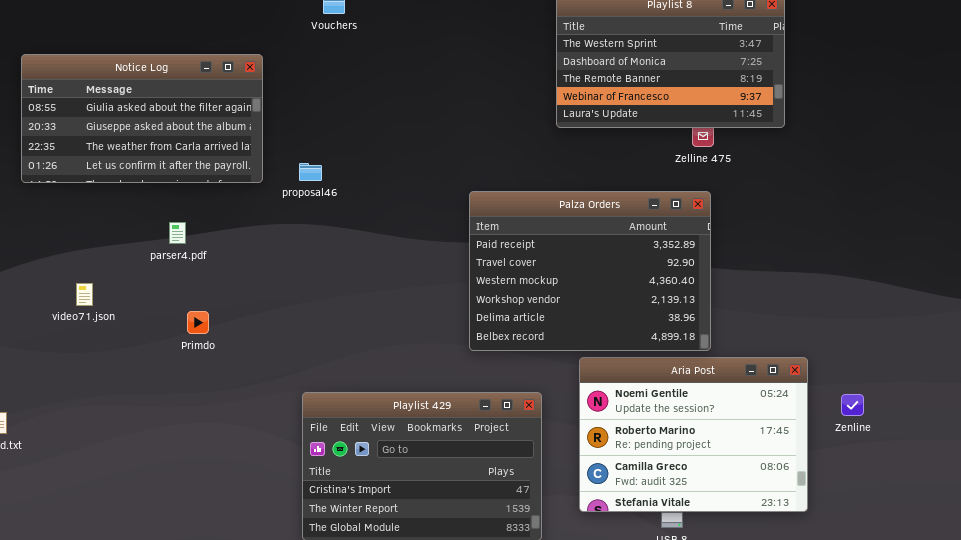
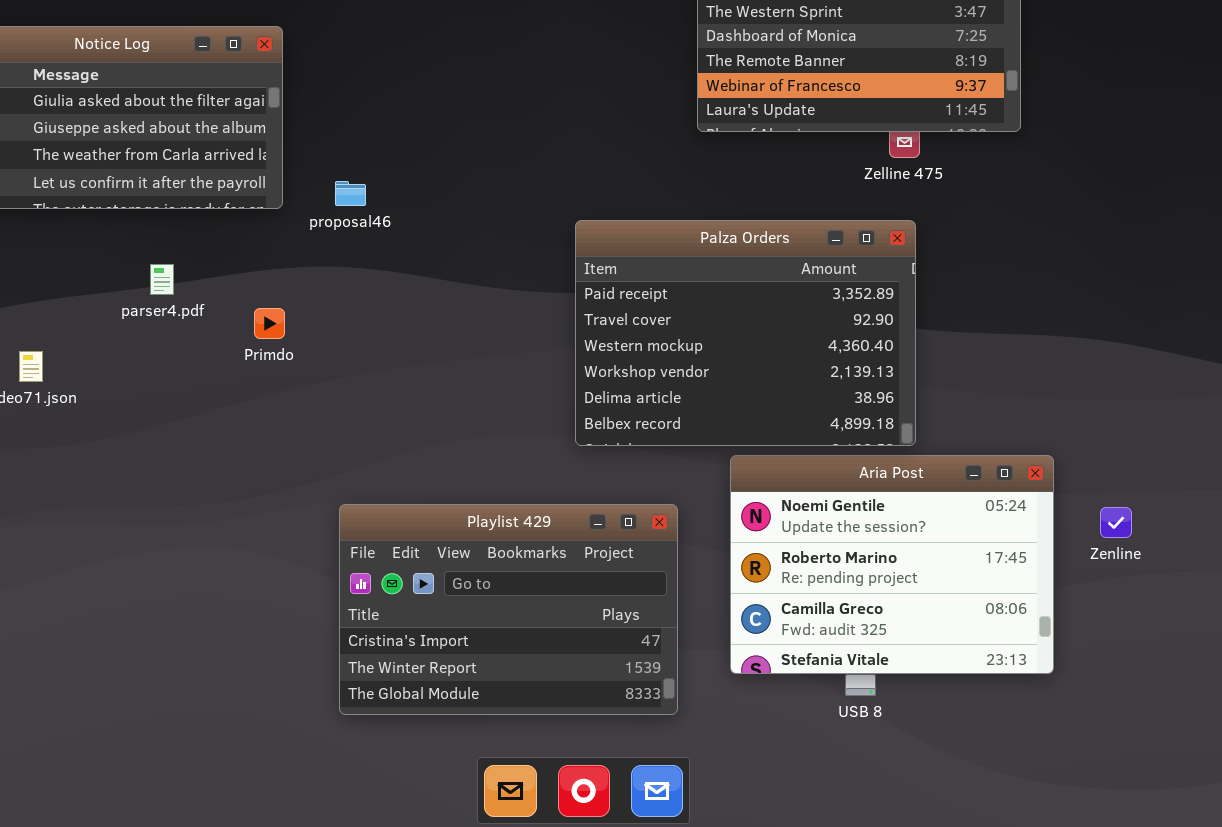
Primdo: [187,311,209,334] -> [254,308,285,339], moved

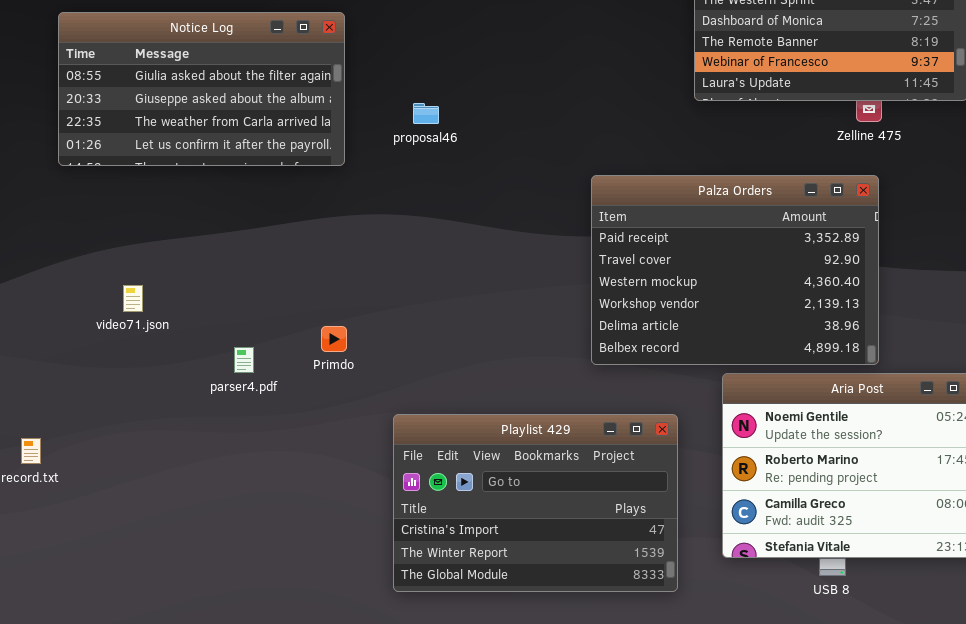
proposal46: [335,181,366,206] -> [413,103,439,124], moved
parser4.pdf: [150,264,174,295] -> [234,347,254,373], moved
Primdo: [254,308,285,339] -> [321,326,347,352], moved

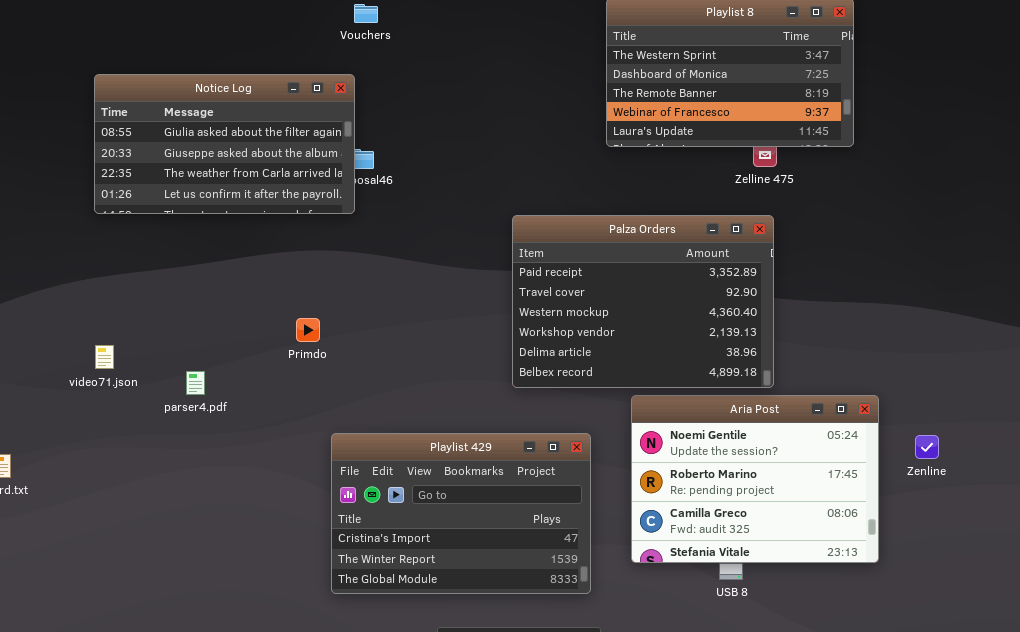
Notice Log: [58,12,345,166] -> [94,74,355,214], moved
video71.json: [123,285,143,312] -> [95,345,114,369], moved
Primdo: [321,326,347,352] -> [296,318,320,342], moved

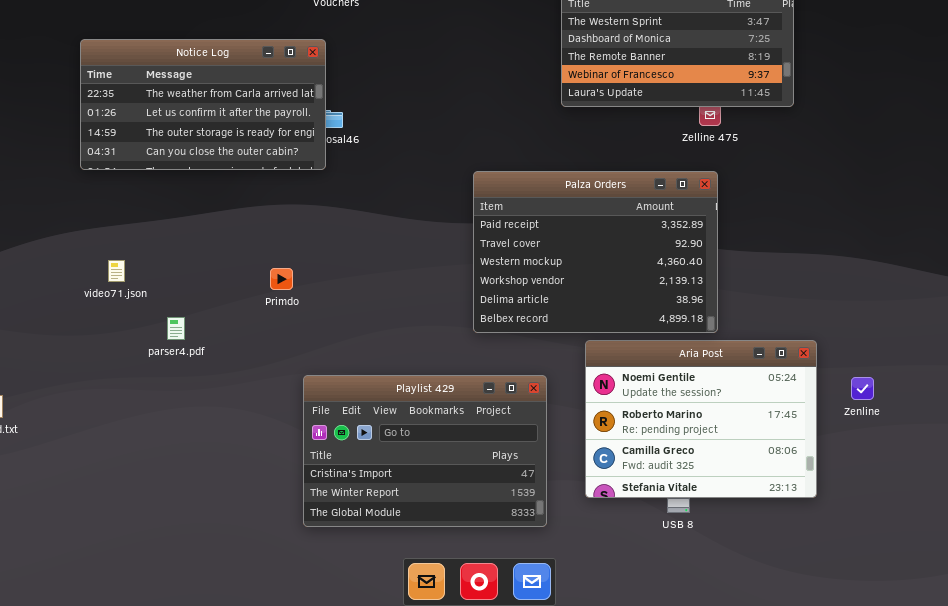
Notice Log: [94,74,355,214] -> [80,39,326,170], scrolled down 2 rows
video71.json: [95,345,114,369] -> [108,260,125,282], moved

